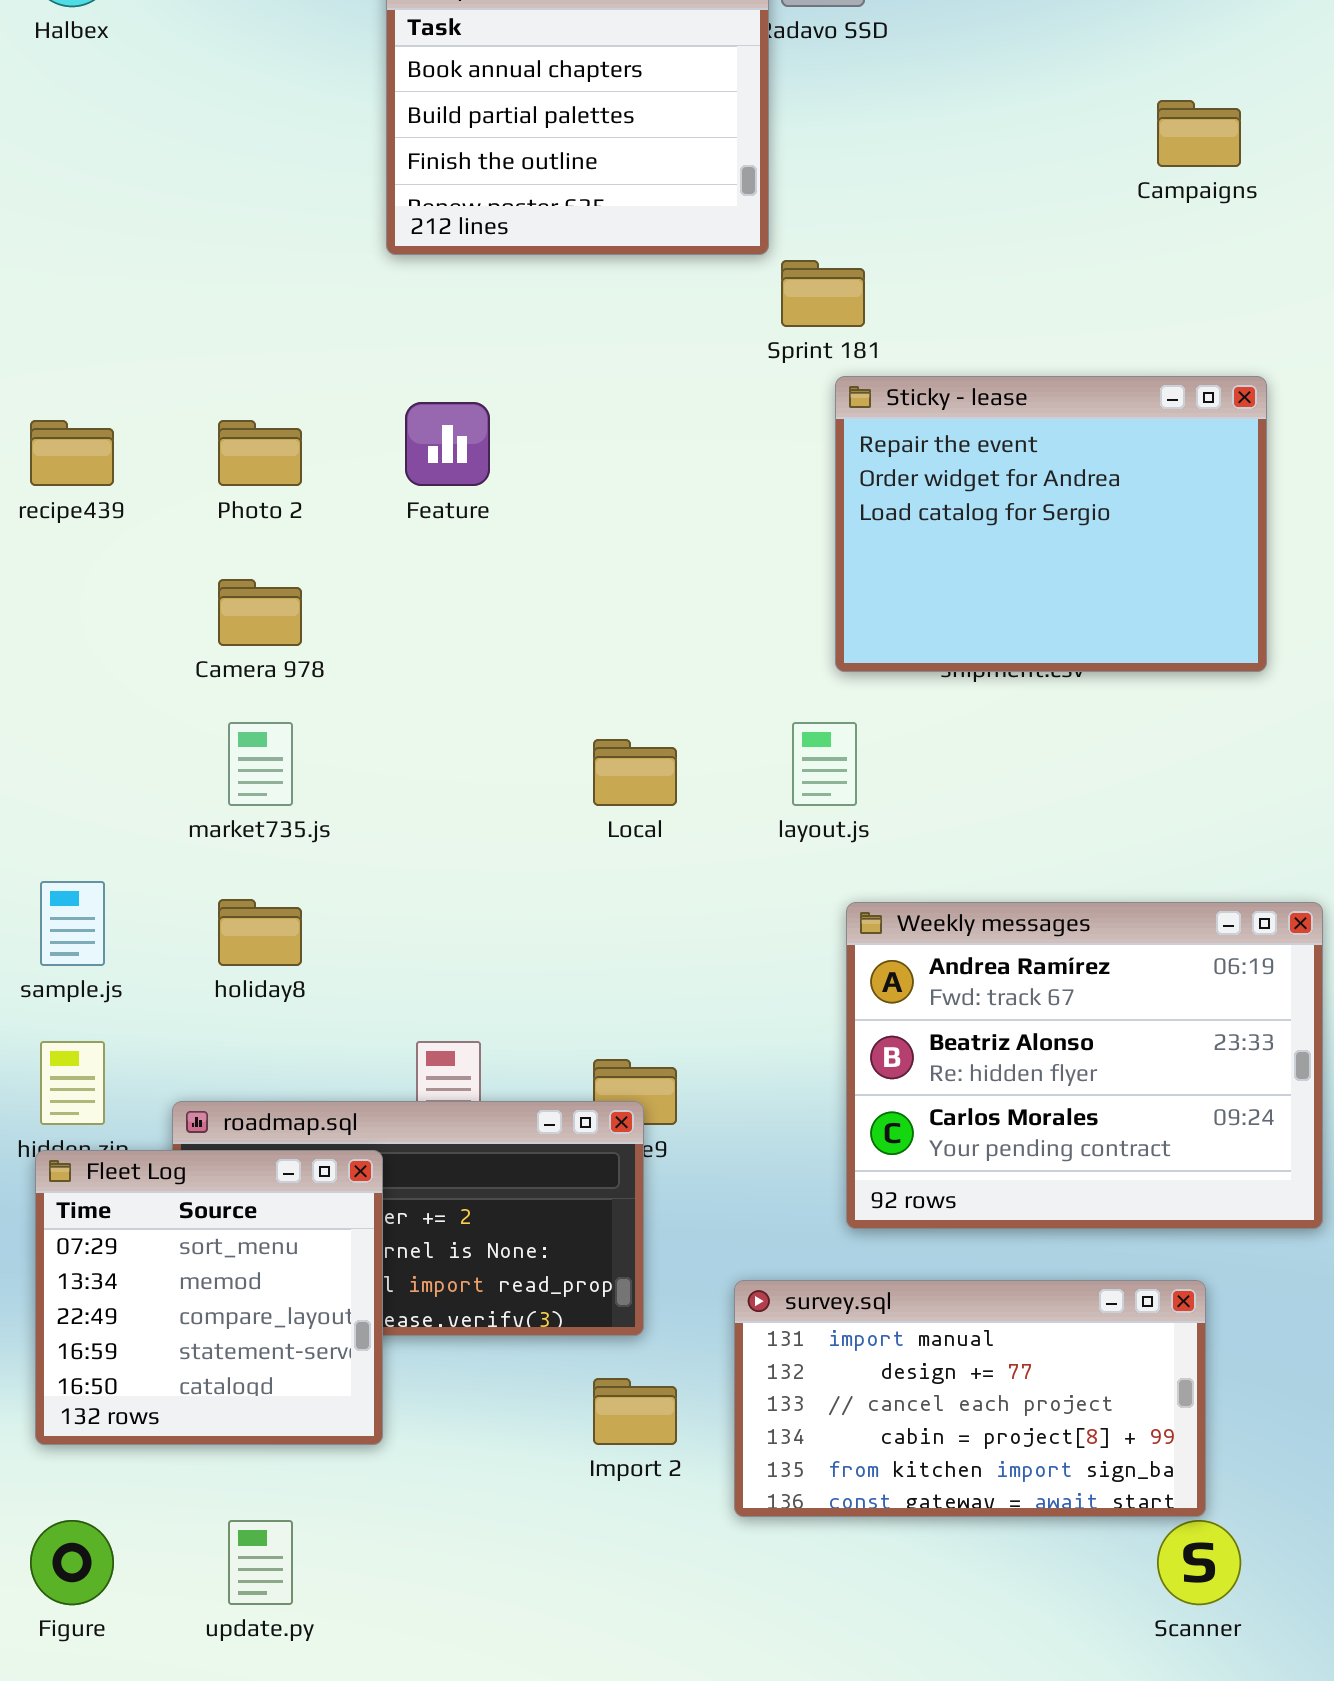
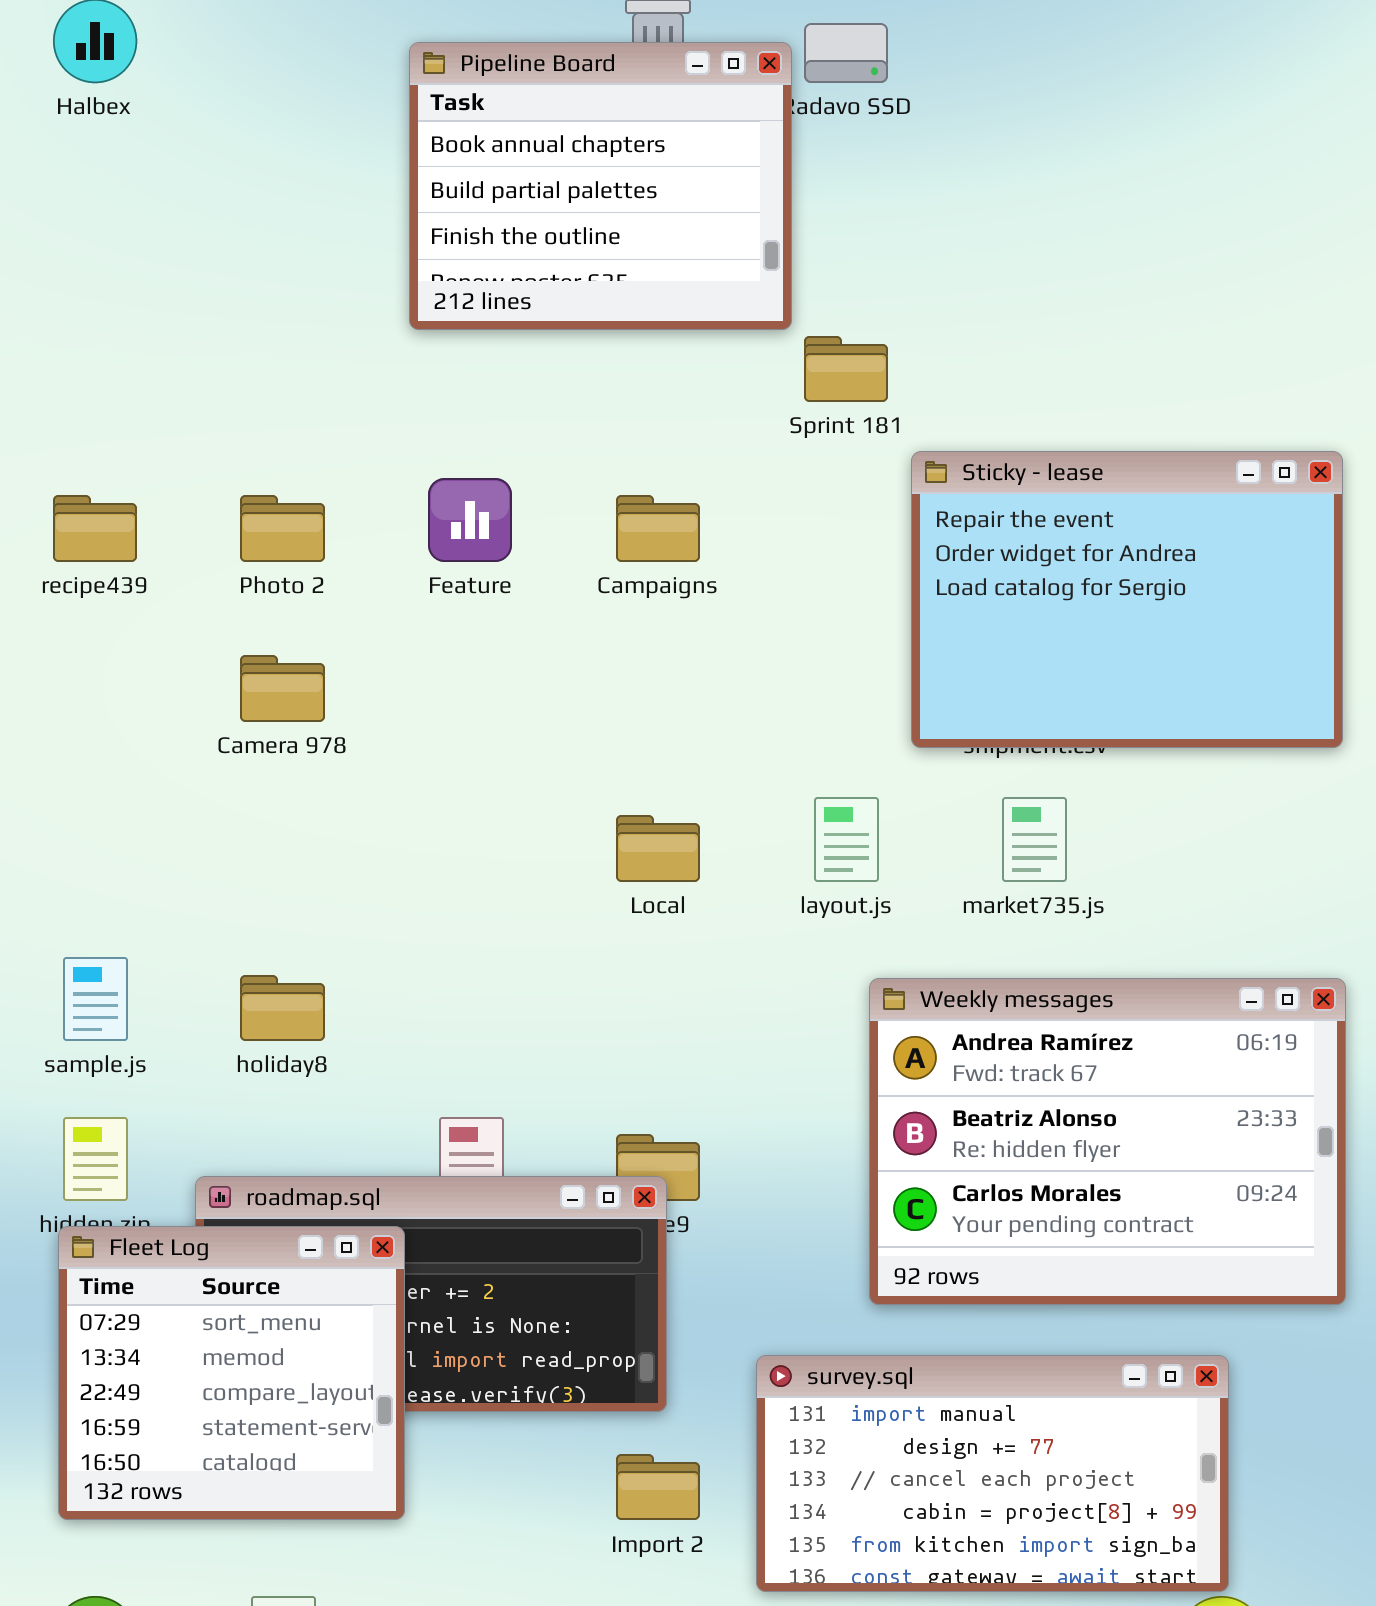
Campaigns: [1157,100,1241,167] -> [616,495,700,562], moved
Sticky - lease: [835,376,1267,672] -> [911,451,1343,748], moved
market735.js: [228,722,293,806] -> [1002,797,1067,882], moved

